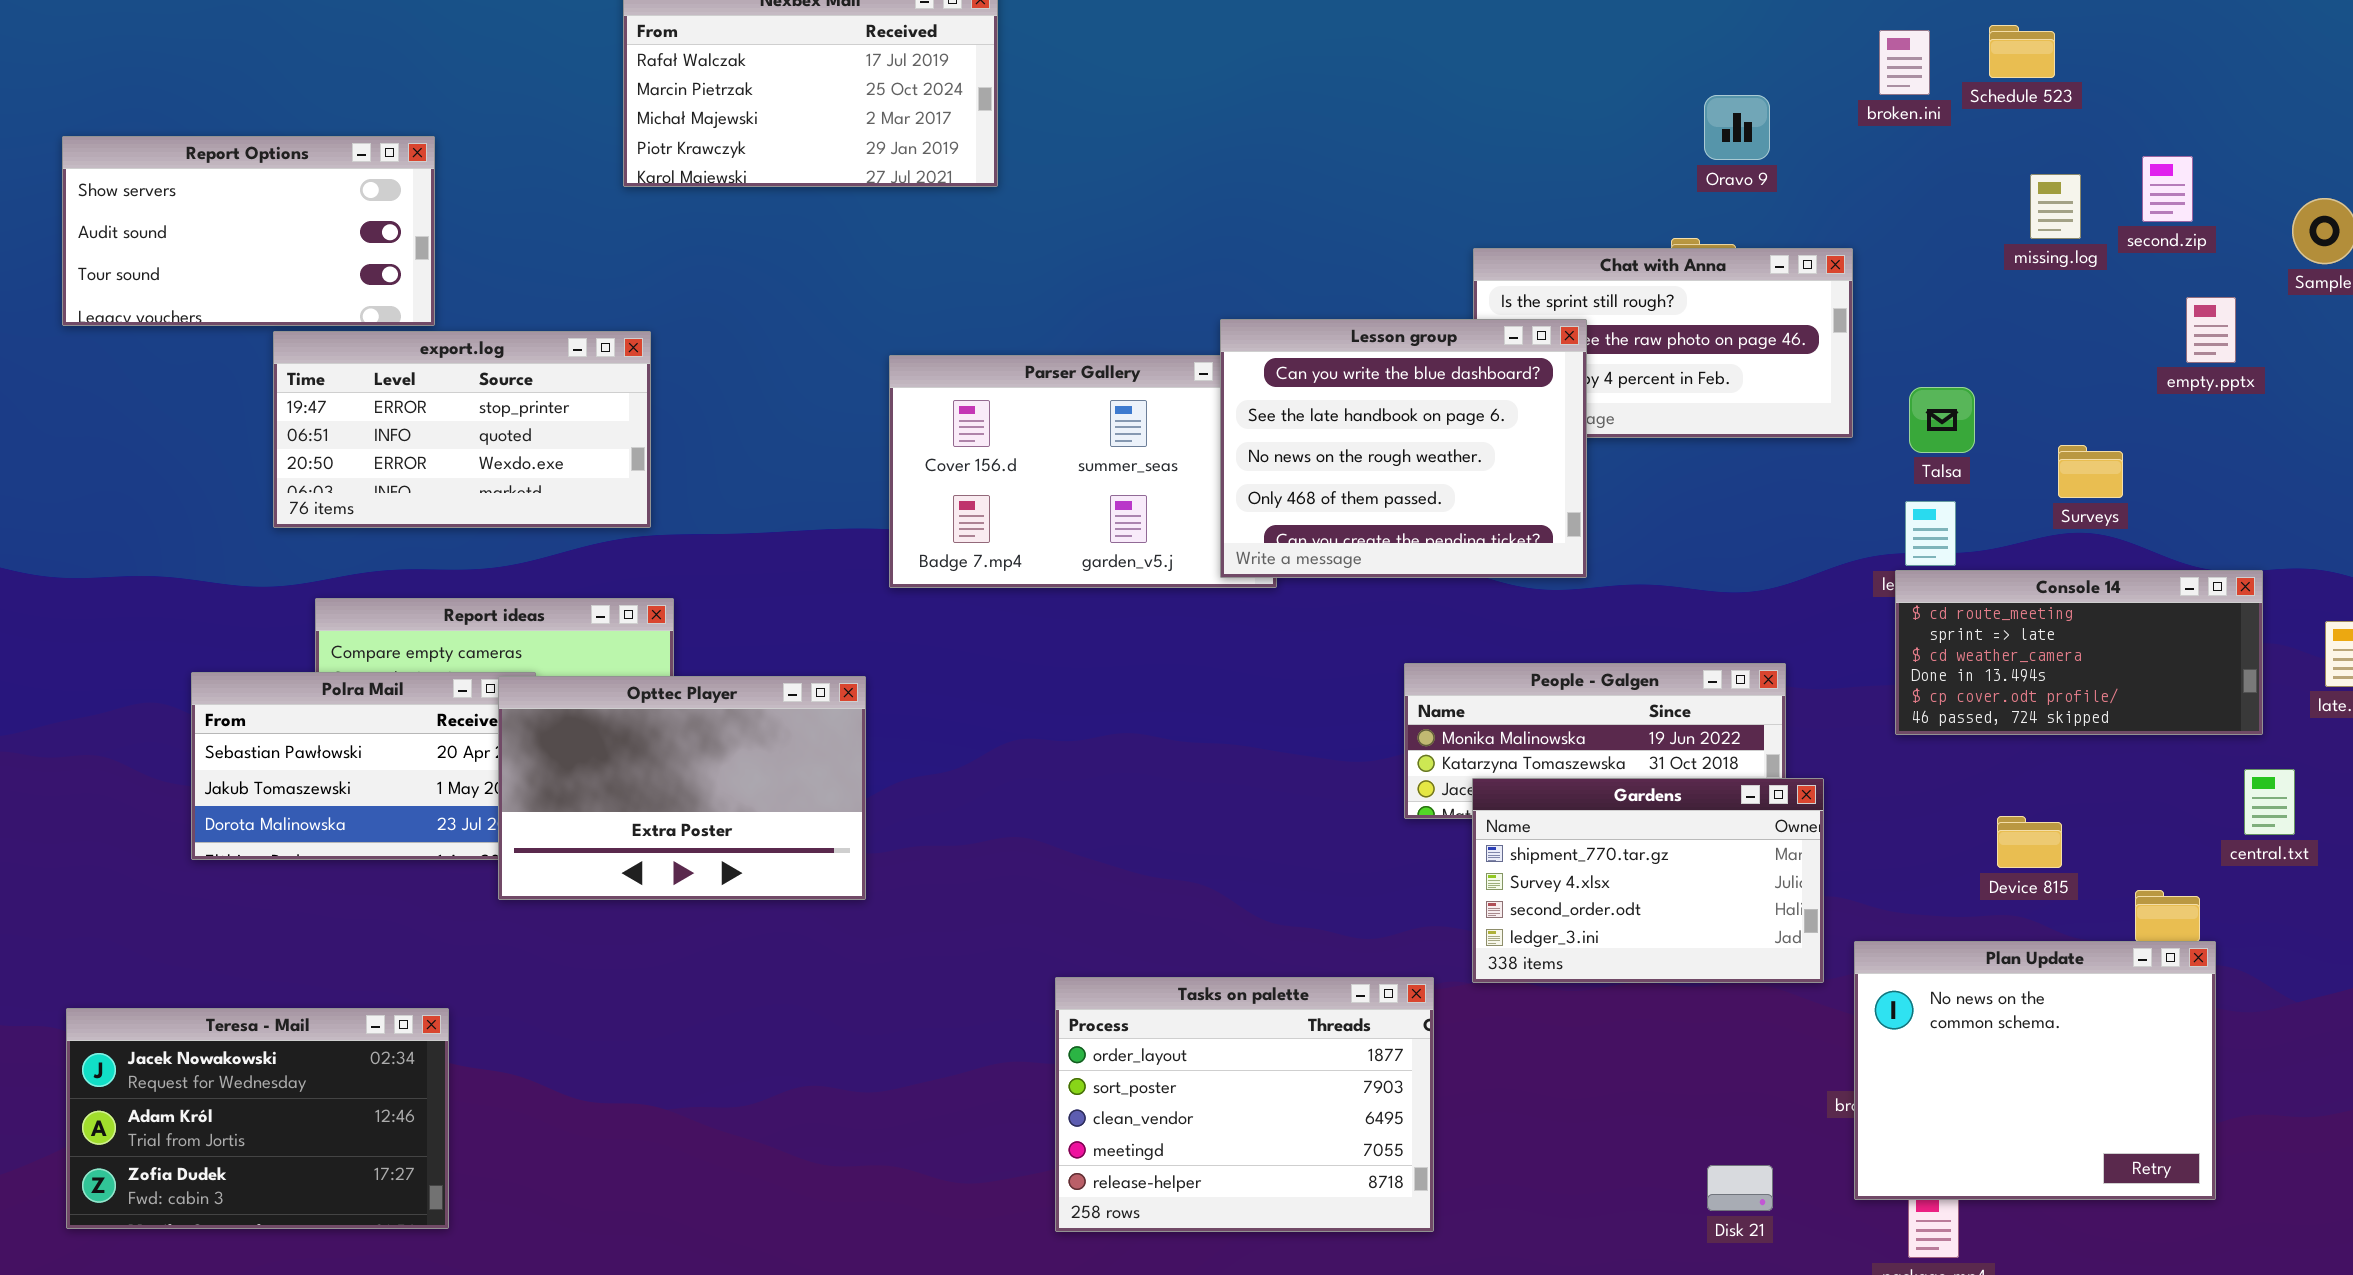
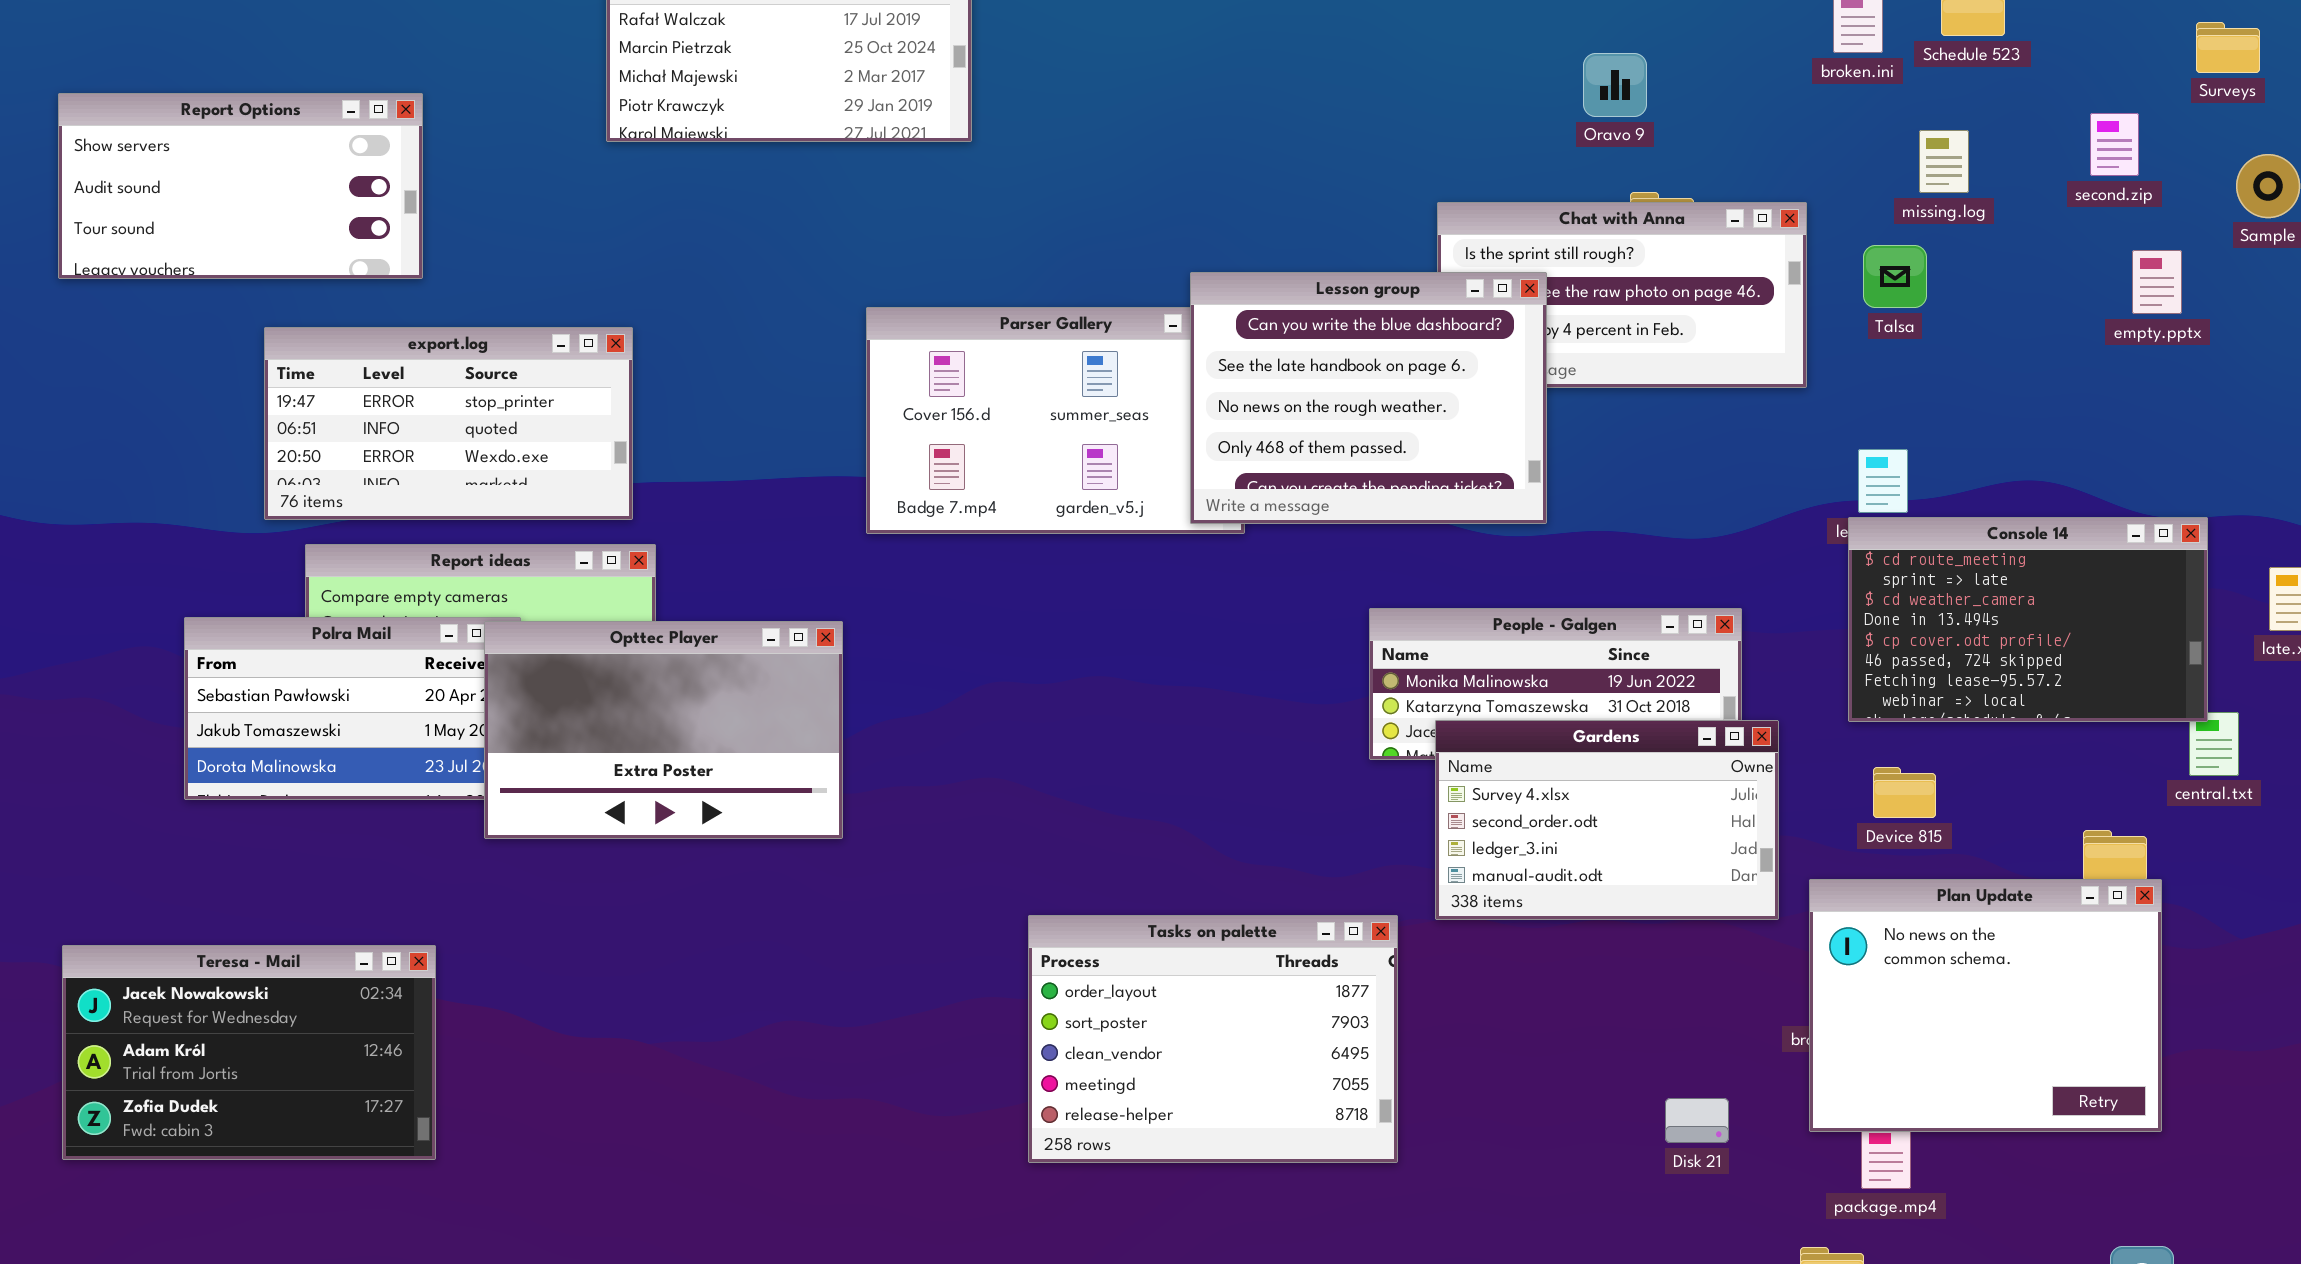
Oravo 9: [1704,95,1770,160] -> [1583,53,1647,117], moved
missing.log: [2030,174,2081,239] -> [1919,130,1969,193], moved
export.log: [273,331,651,528] -> [264,327,633,520], moved
Talsa: [1909,387,1975,453] -> [1863,245,1927,308], moved
Surveys: [2058,445,2123,498] -> [2196,22,2260,73], moved
Console 14: [1895,570,2263,735] -> [1848,517,2208,722], resized
Gardens: [1472,778,1824,983] -> [1435,720,1779,920], scrolled down 1 row
Device 815: [1997,816,2062,868] -> [1873,767,1936,818], moved

